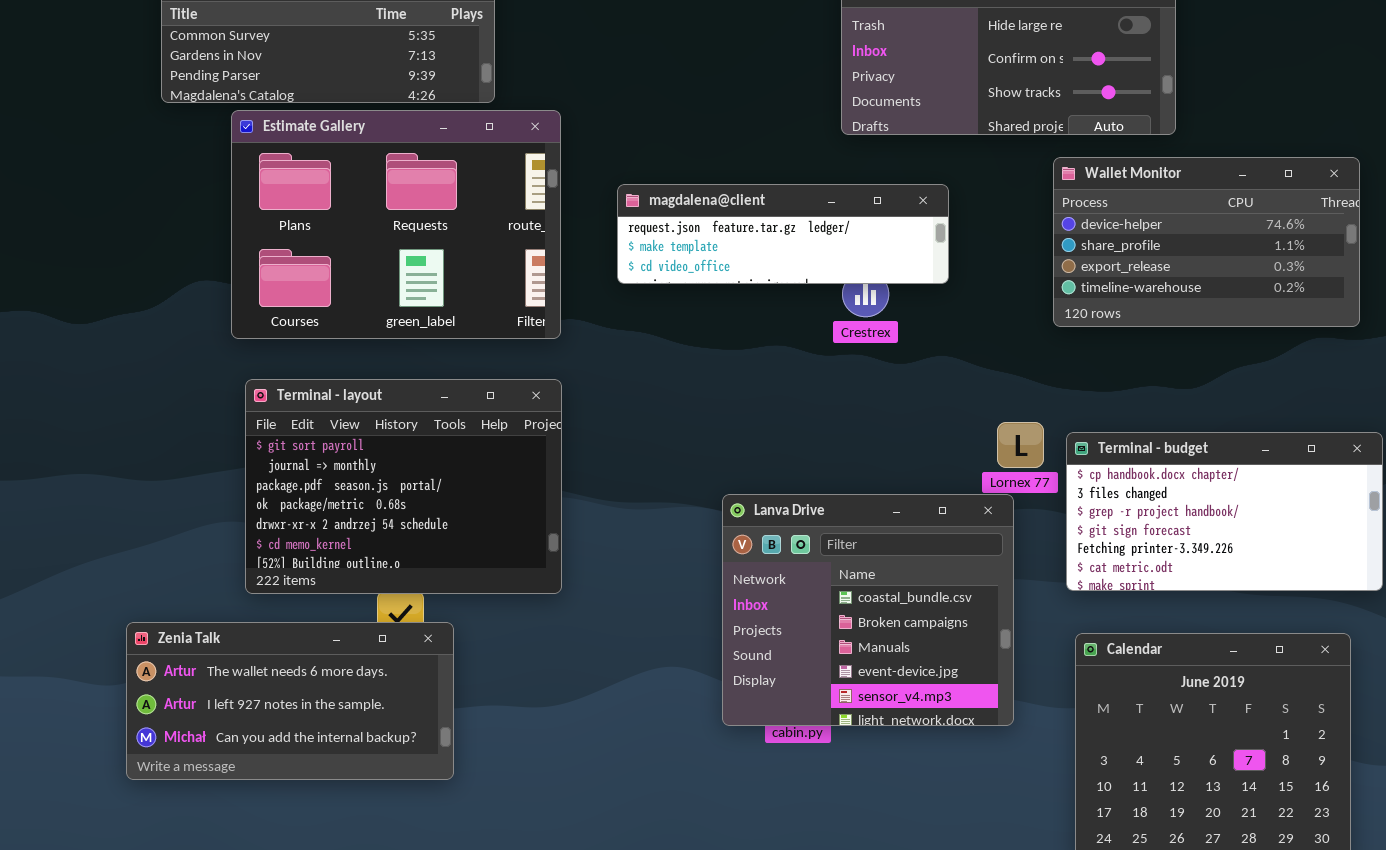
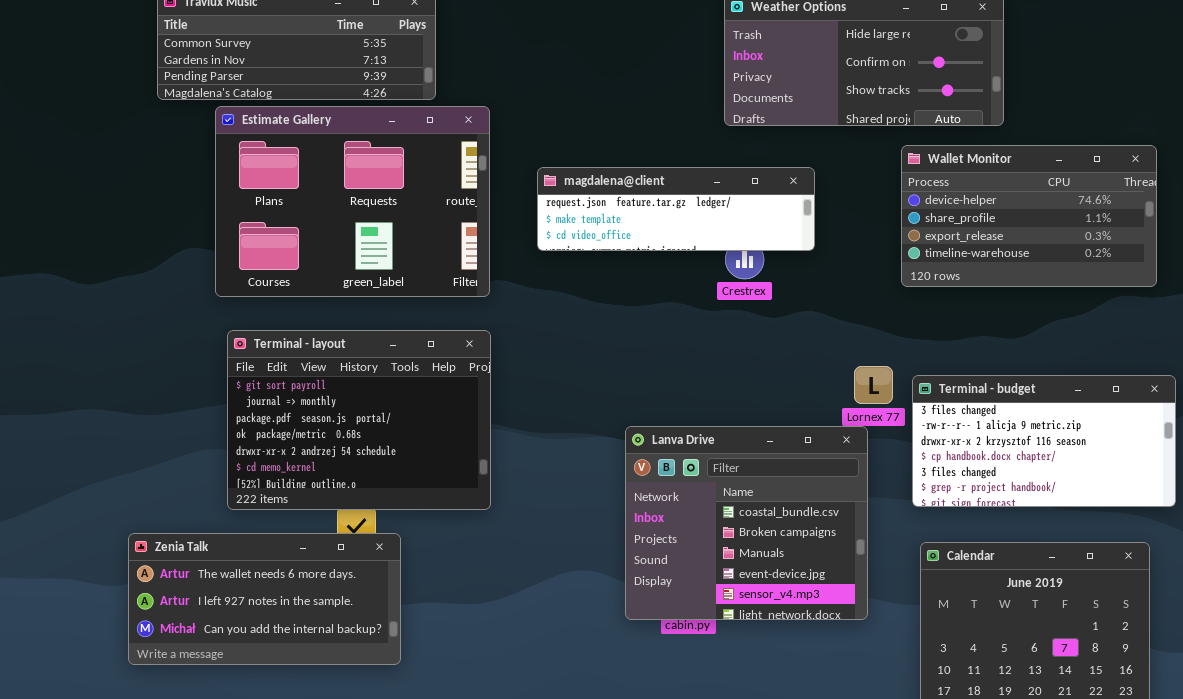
Terminal - budget: [1066,432,1383,591] -> [912,375,1176,507], scrolled up 3 rows

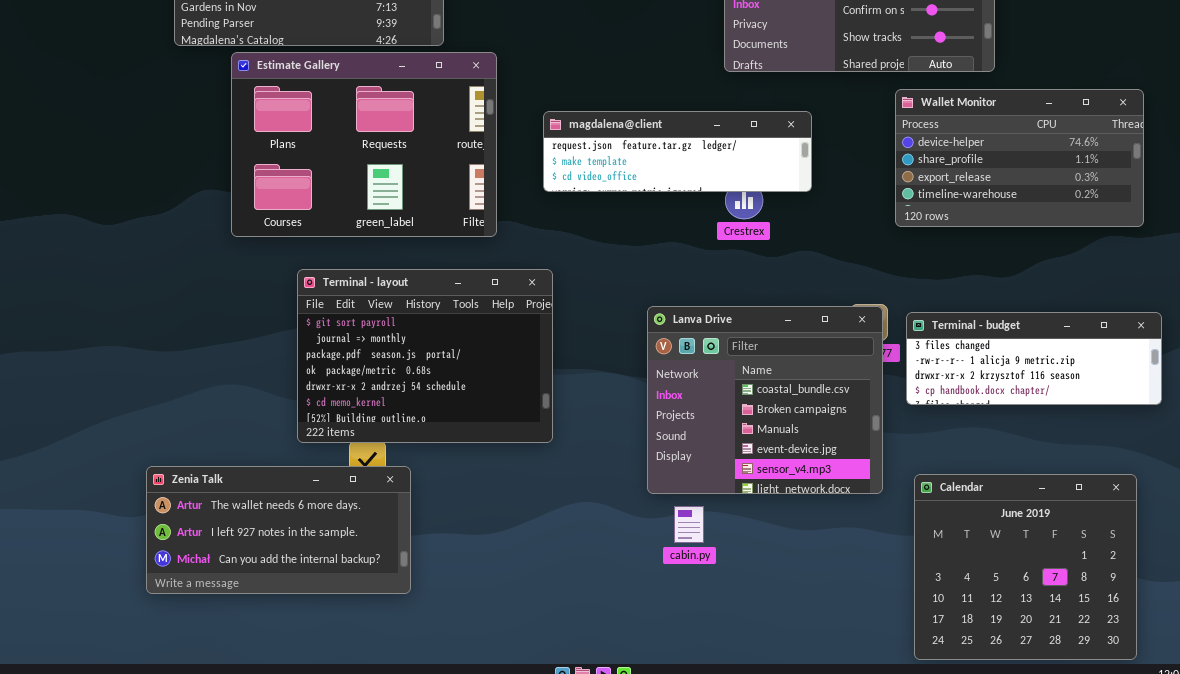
Terminal - layout: [227,330,491,510] -> [297,269,553,443], moved
Terminal - budget: [912,375,1176,507] -> [906,312,1162,405], resized
Lanva Drive: [625,426,868,620] -> [647,306,883,494], moved

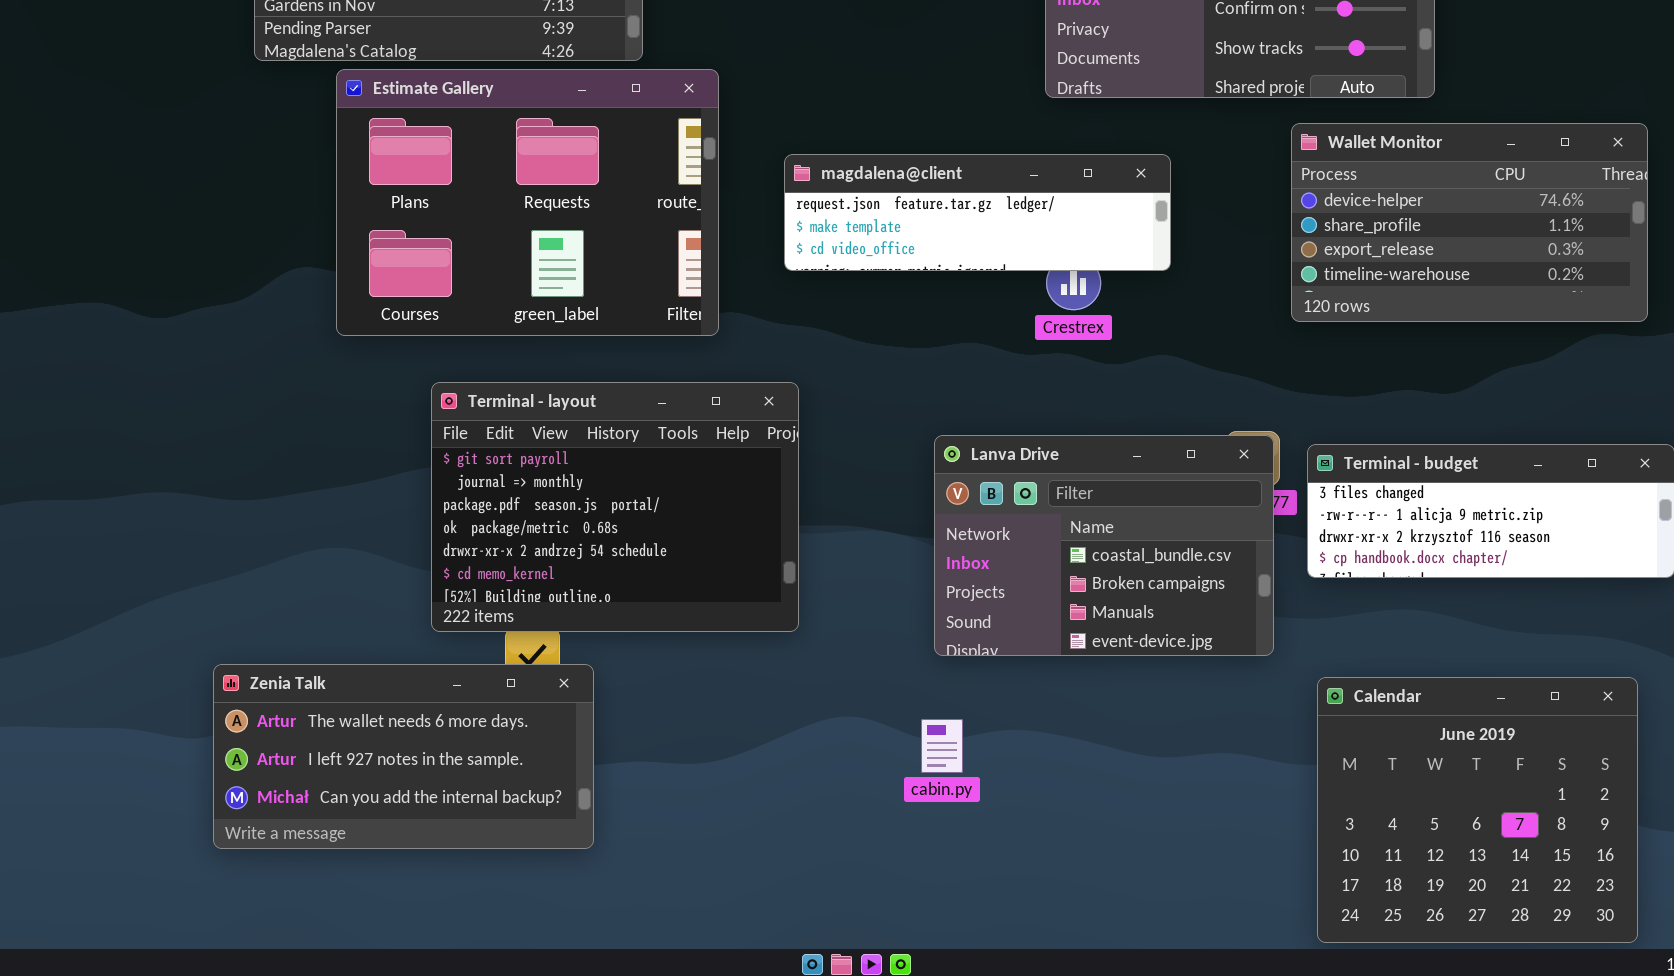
Lanva Drive: [647,306,883,494] -> [934,435,1274,656], resized
cabin.py: [674,506,704,543] -> [921,719,963,773], moved

